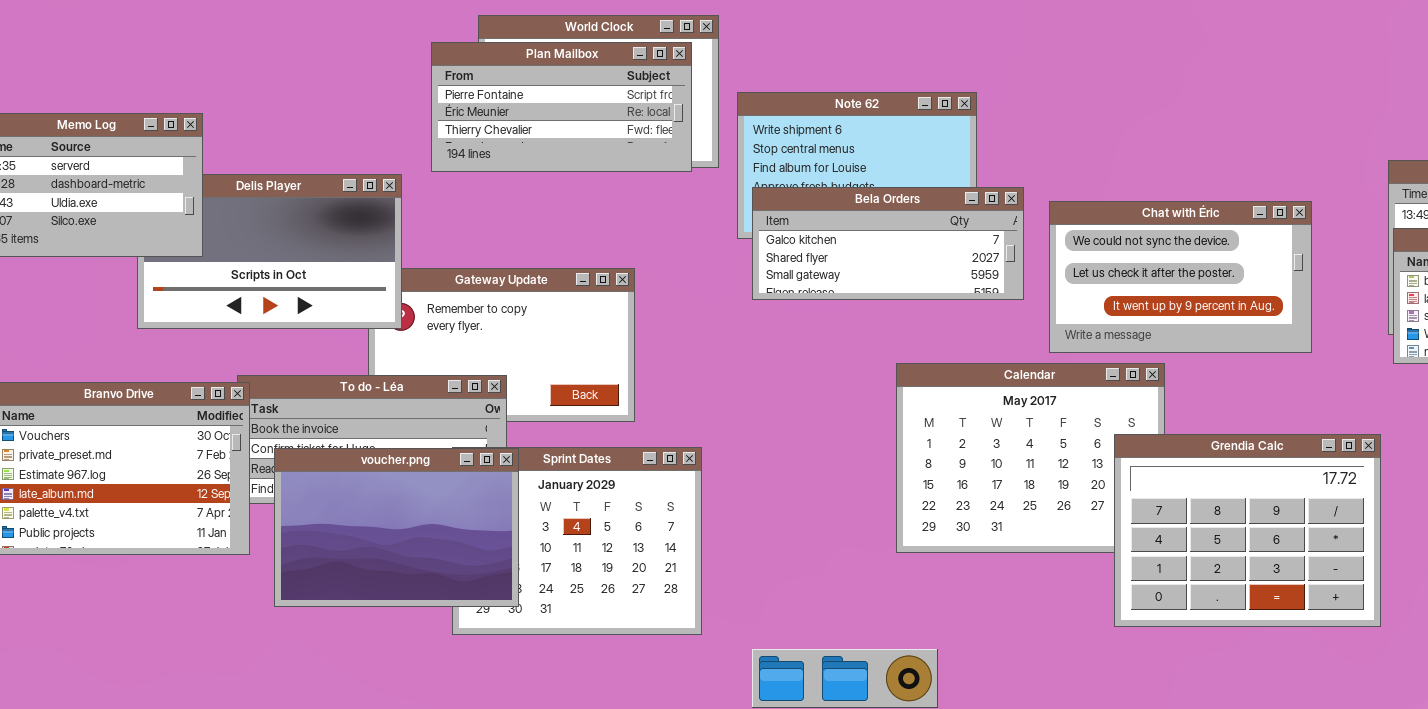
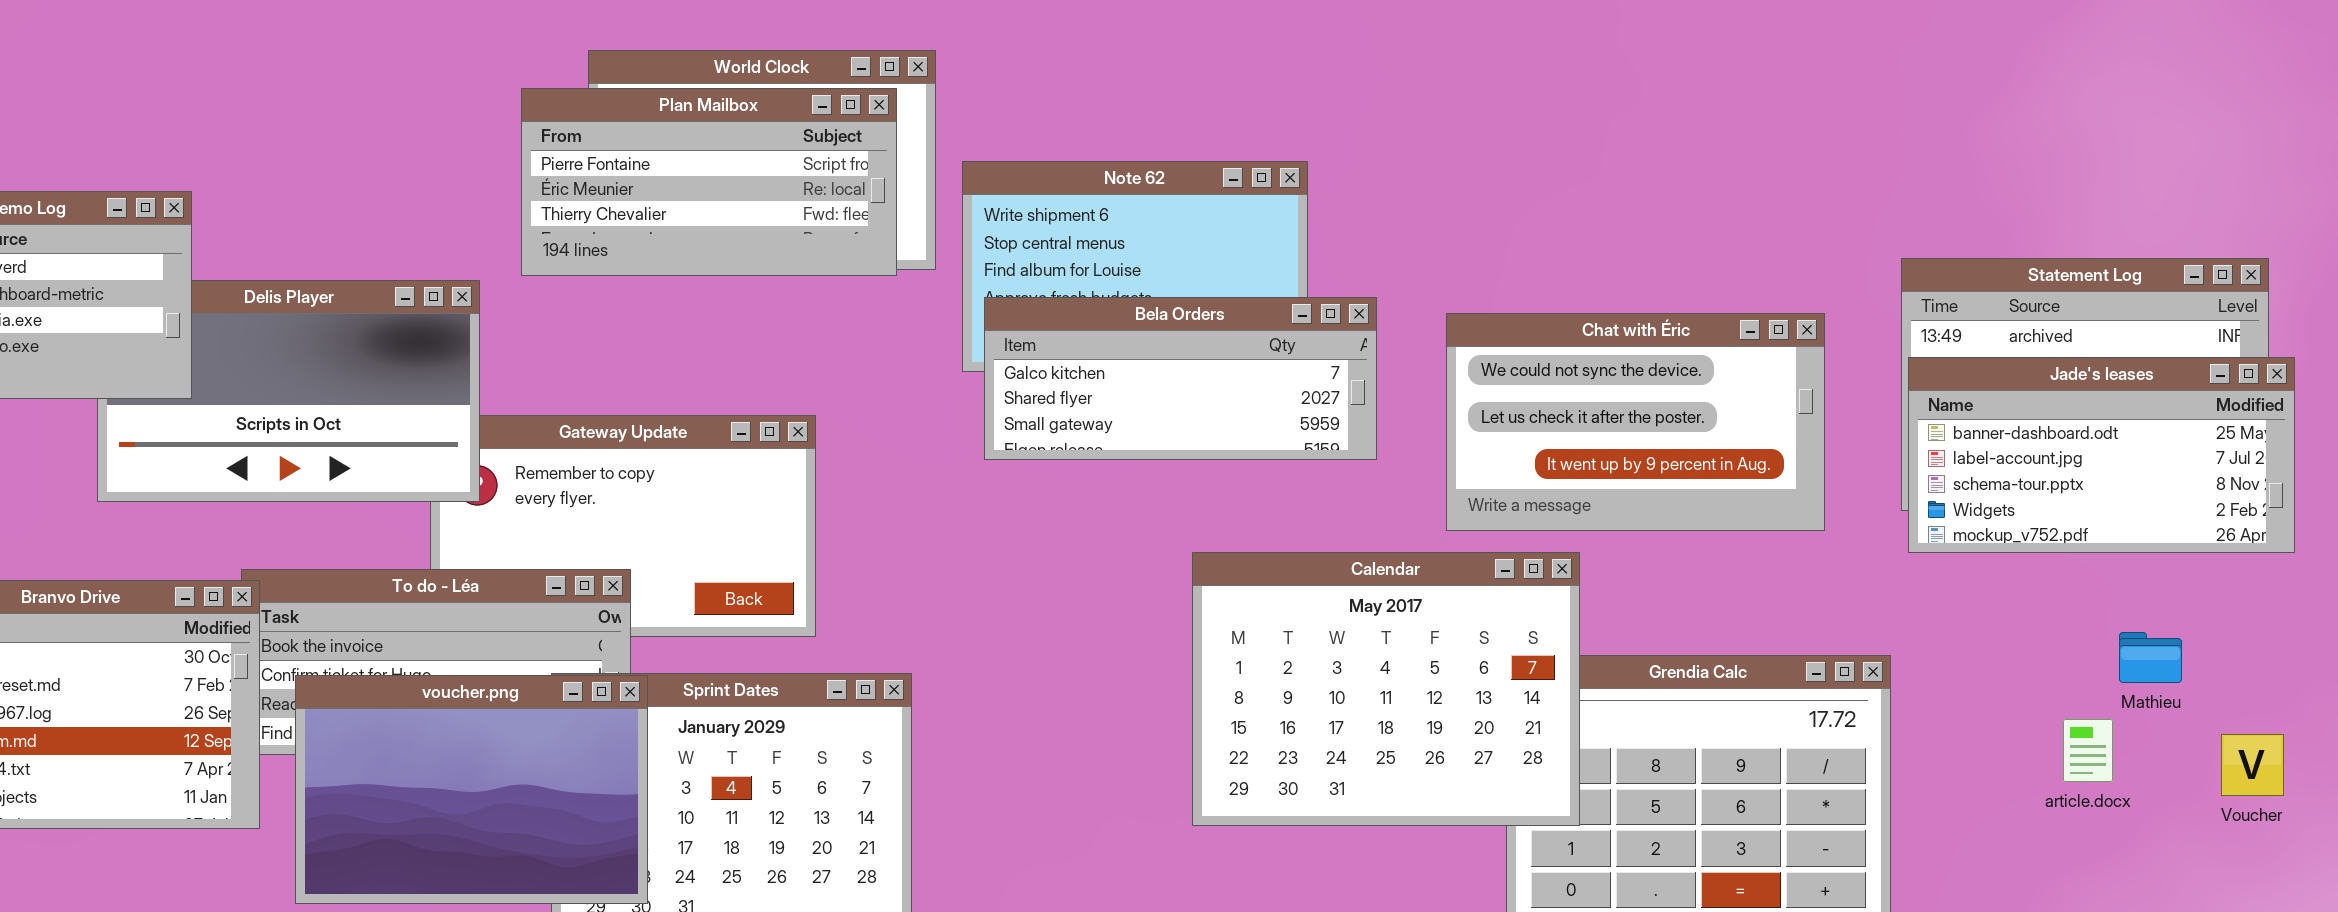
Chat with Éric: [1049,201,1312,353] -> [1446,313,1825,531], moved
Calendar: [896,363,1165,553] -> [1192,552,1580,826], raised

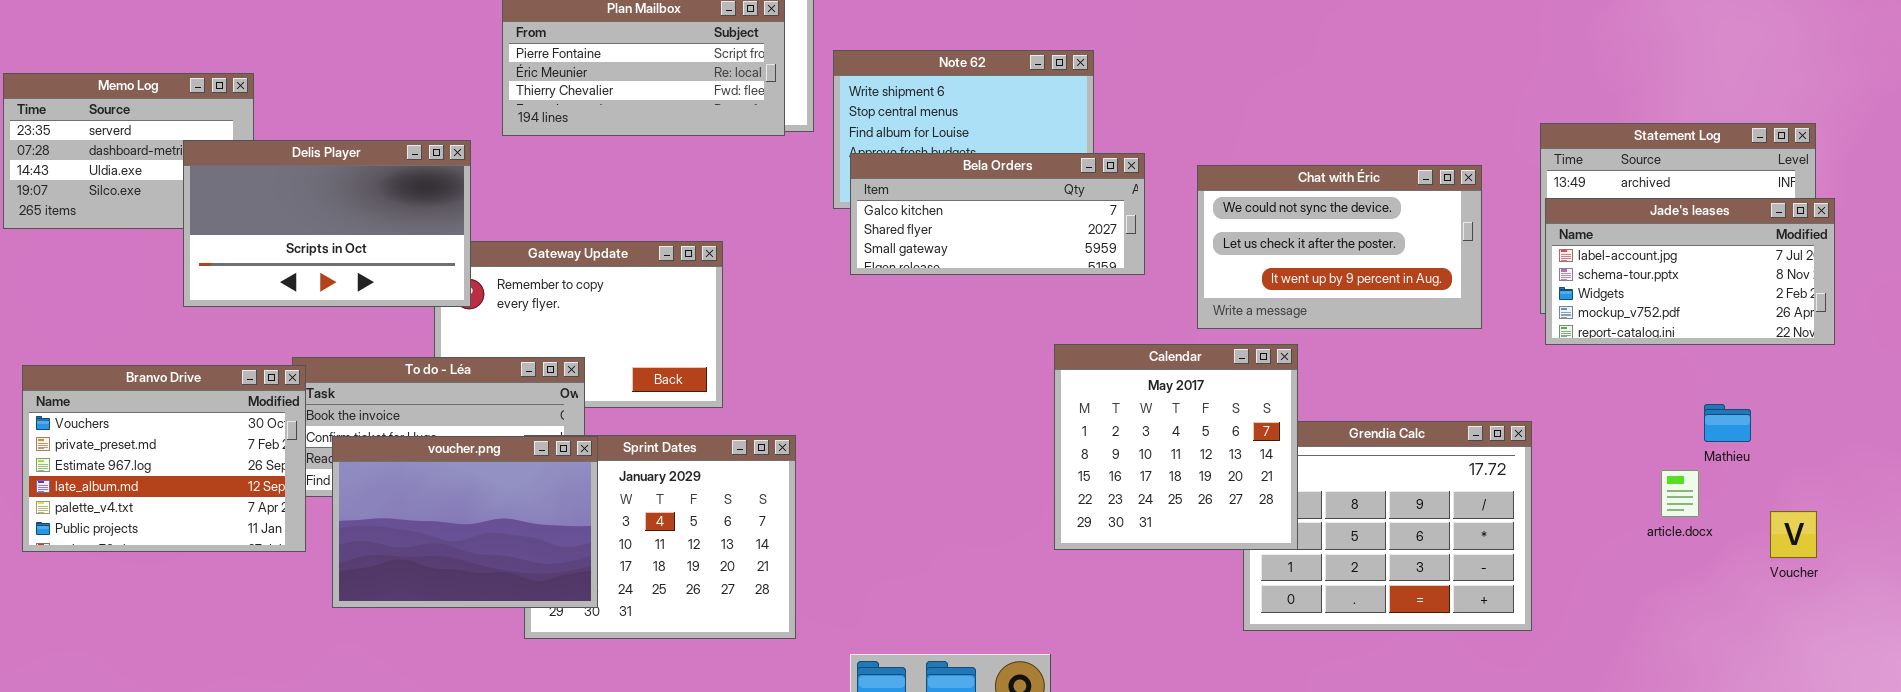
Delis Player: [97,280,480,502] -> [183,140,471,307], raised
Jade's leases: [1908,357,2295,553] -> [1545,198,1835,345], scrolled down 1 row
Calendar: [1192,552,1580,826] -> [1054,344,1298,550], resized
Voucher: [2221,734,2284,796] -> [1770,511,1817,558], moved

